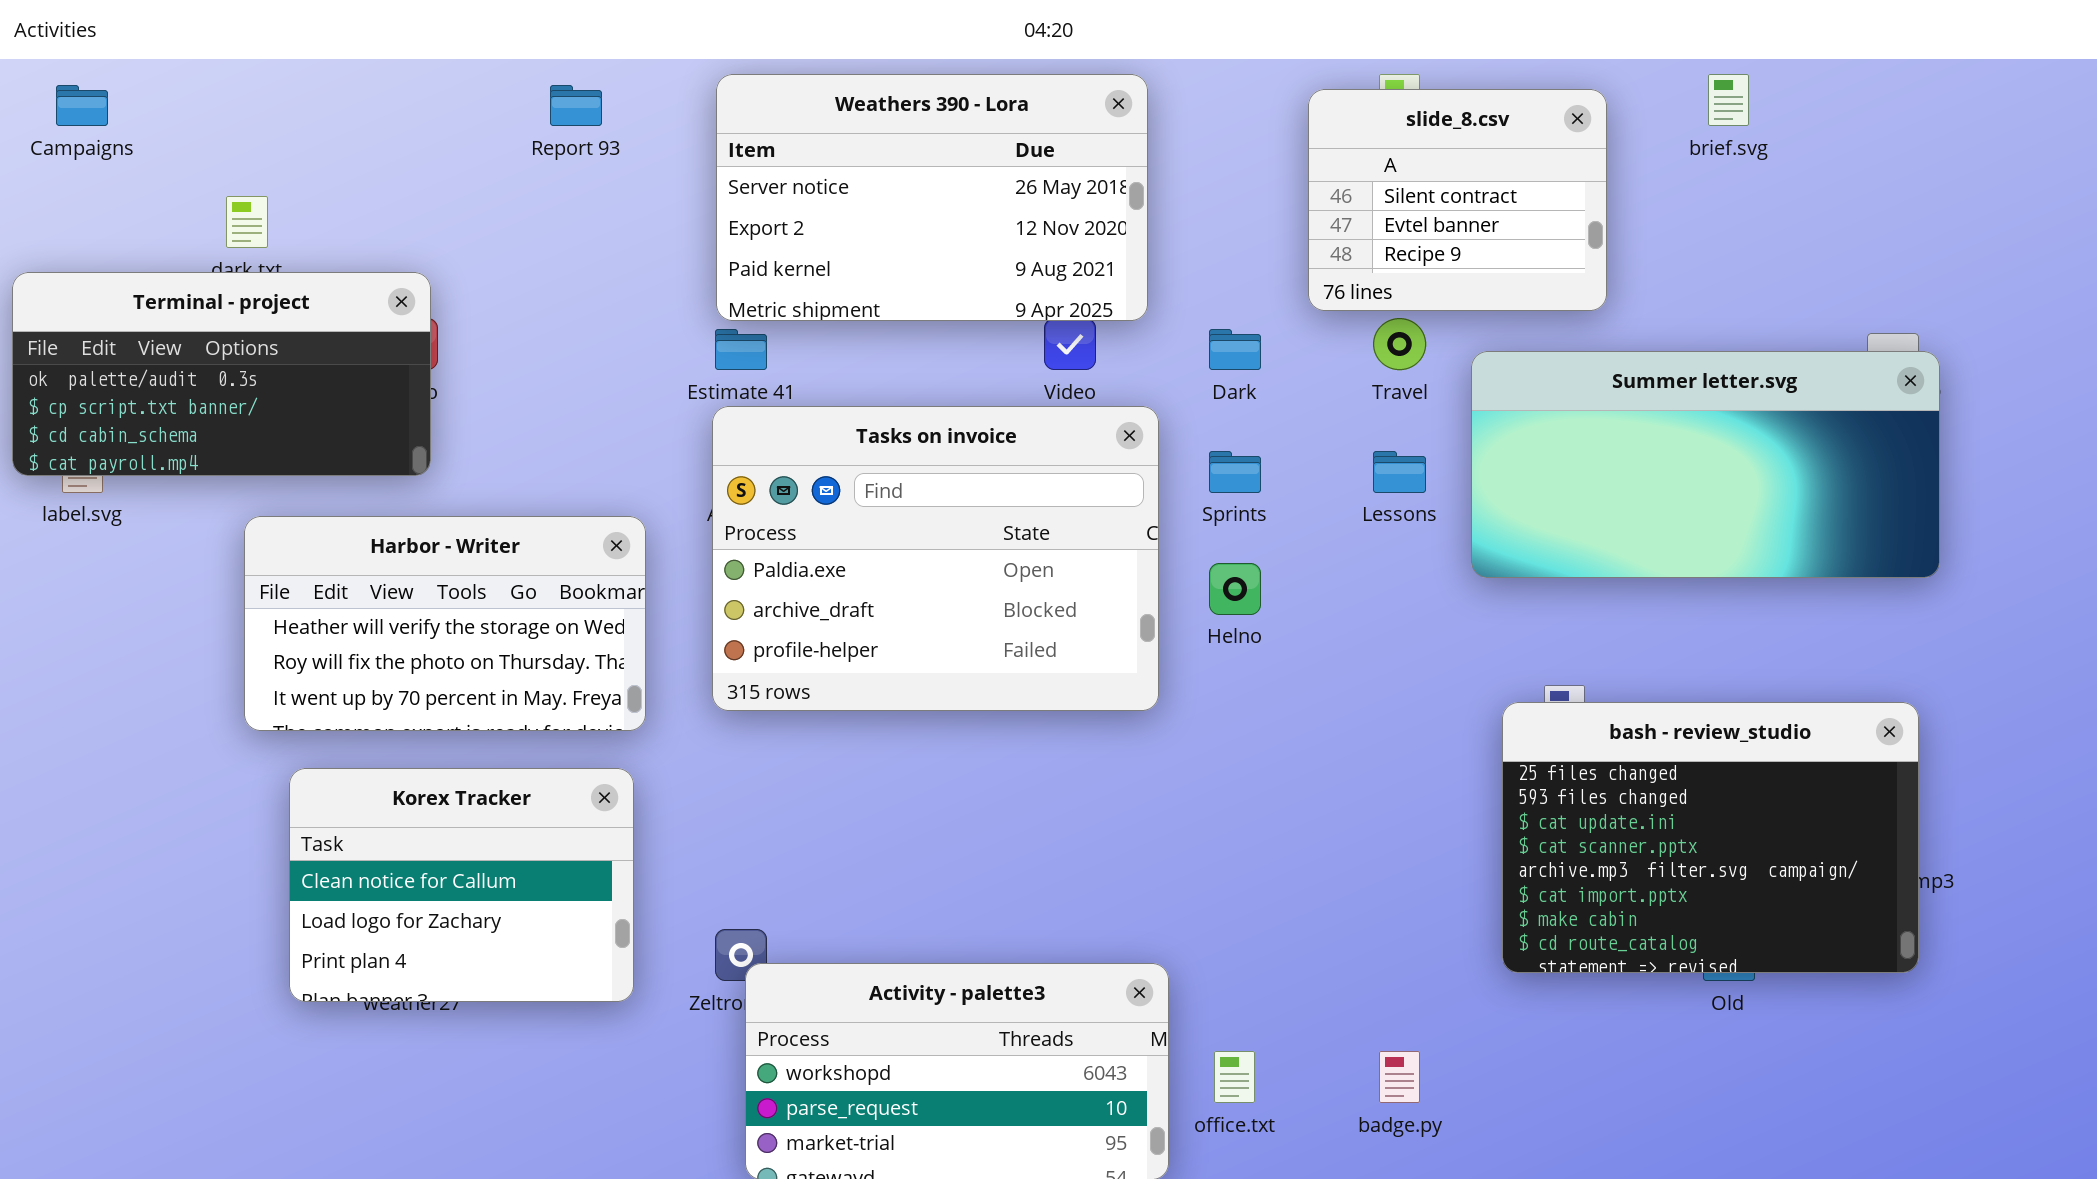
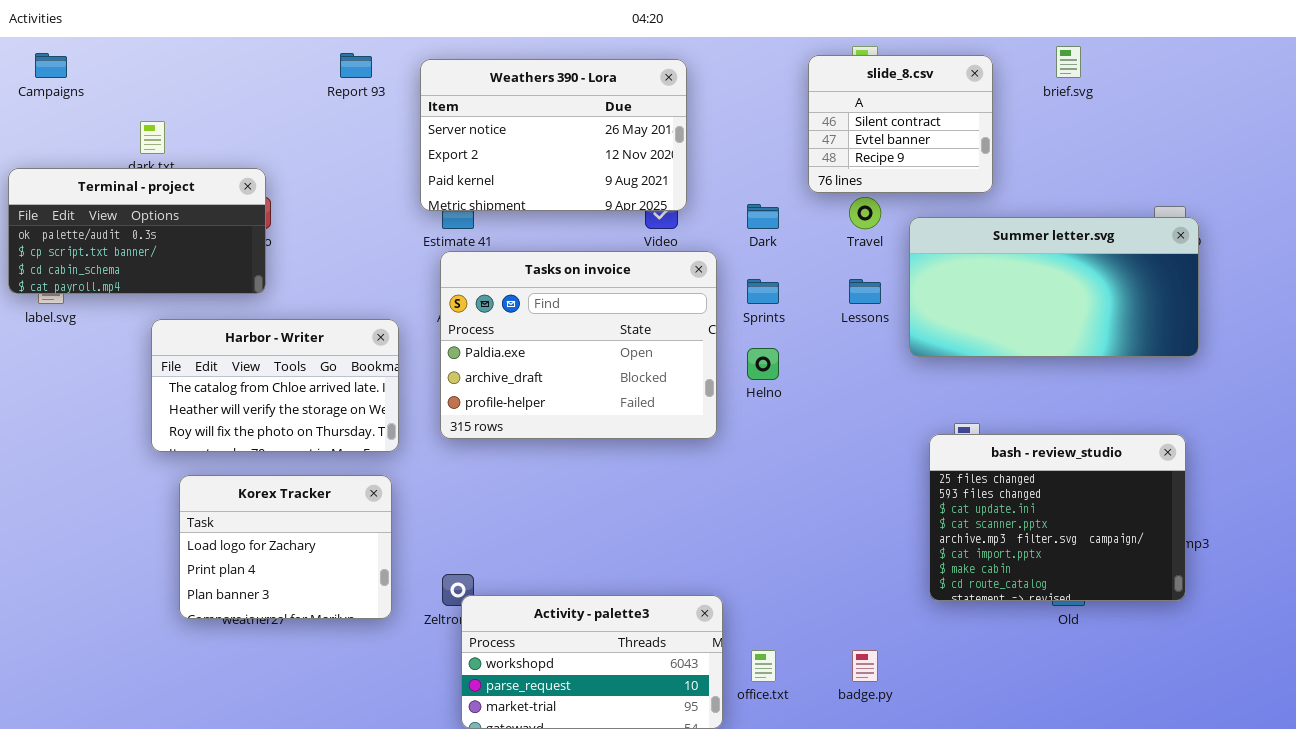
Weathers 390 - Lora: [716,74,1148,321] -> [420,59,687,211], moved
Harbor - Writer: [244,516,646,731] -> [151,319,399,452], scrolled up 1 row
Korex Tracker: [289,768,634,1002] -> [179,475,392,619], scrolled down 1 row

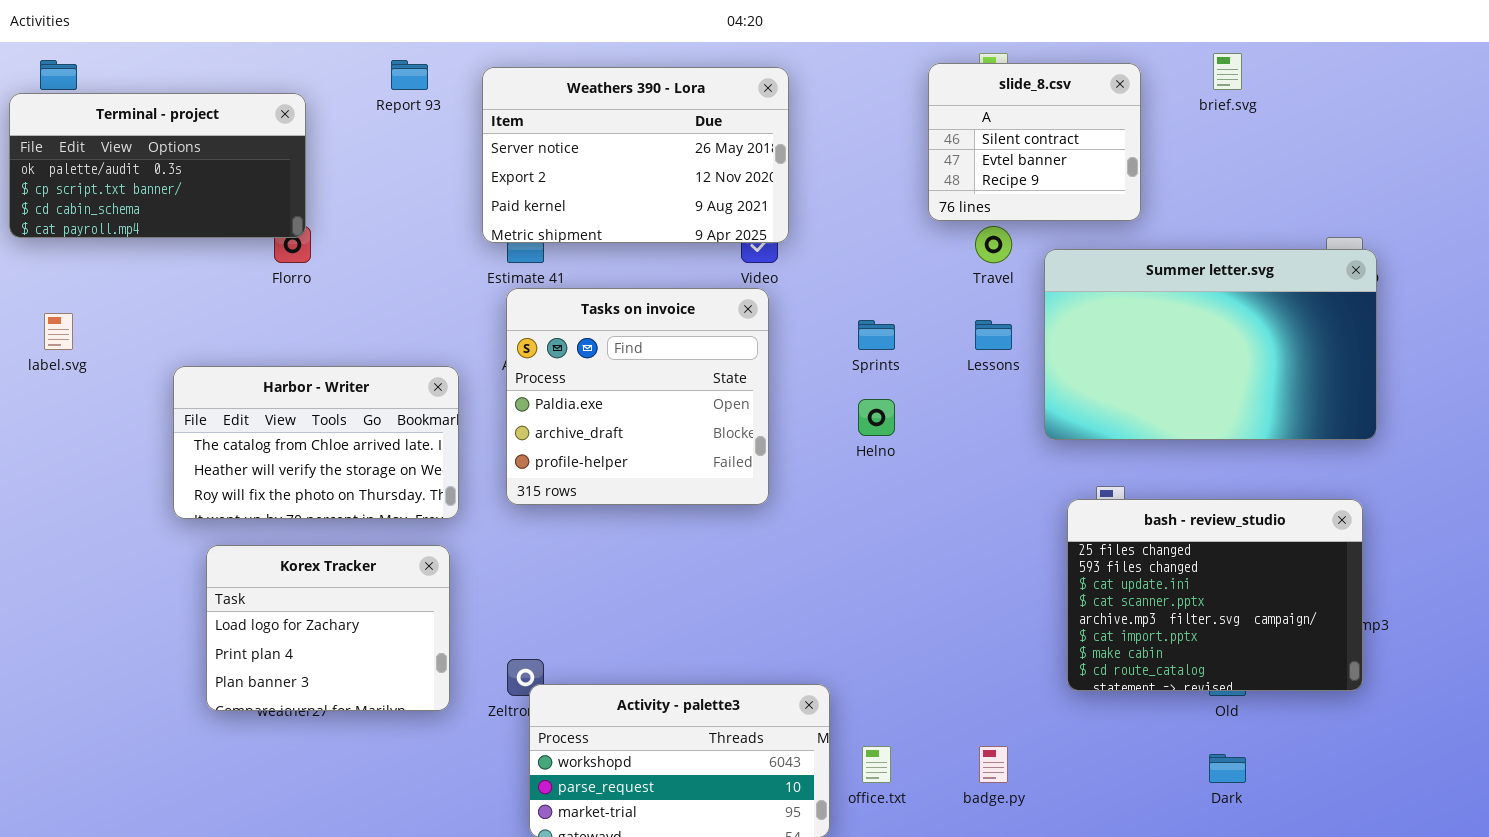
Terminal - project: [8,168,266,294] -> [9,93,306,238], moved
Dark: [747,204,779,229] -> [1209,754,1246,783], moved
Summer letter.svg: [909,217,1199,357] -> [1044,249,1377,440], resized
Tasks on invoice: [440,251,717,439] -> [506,288,769,505], resized

